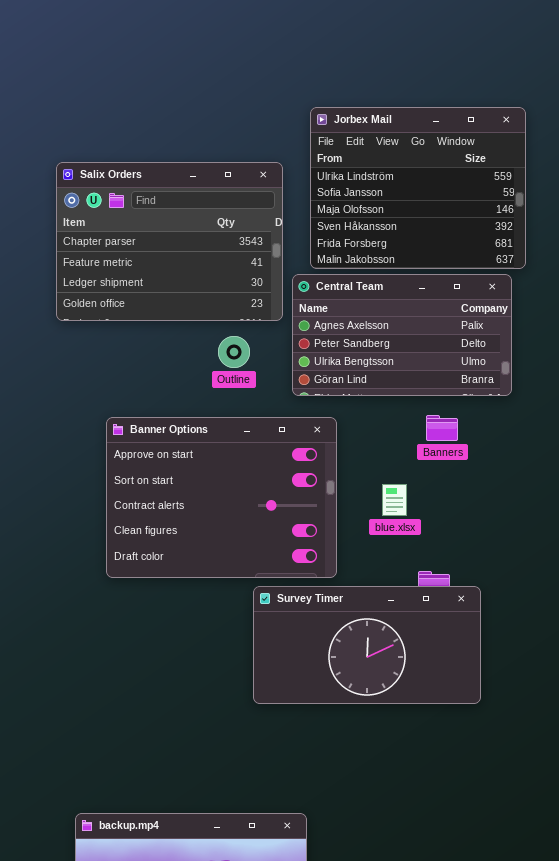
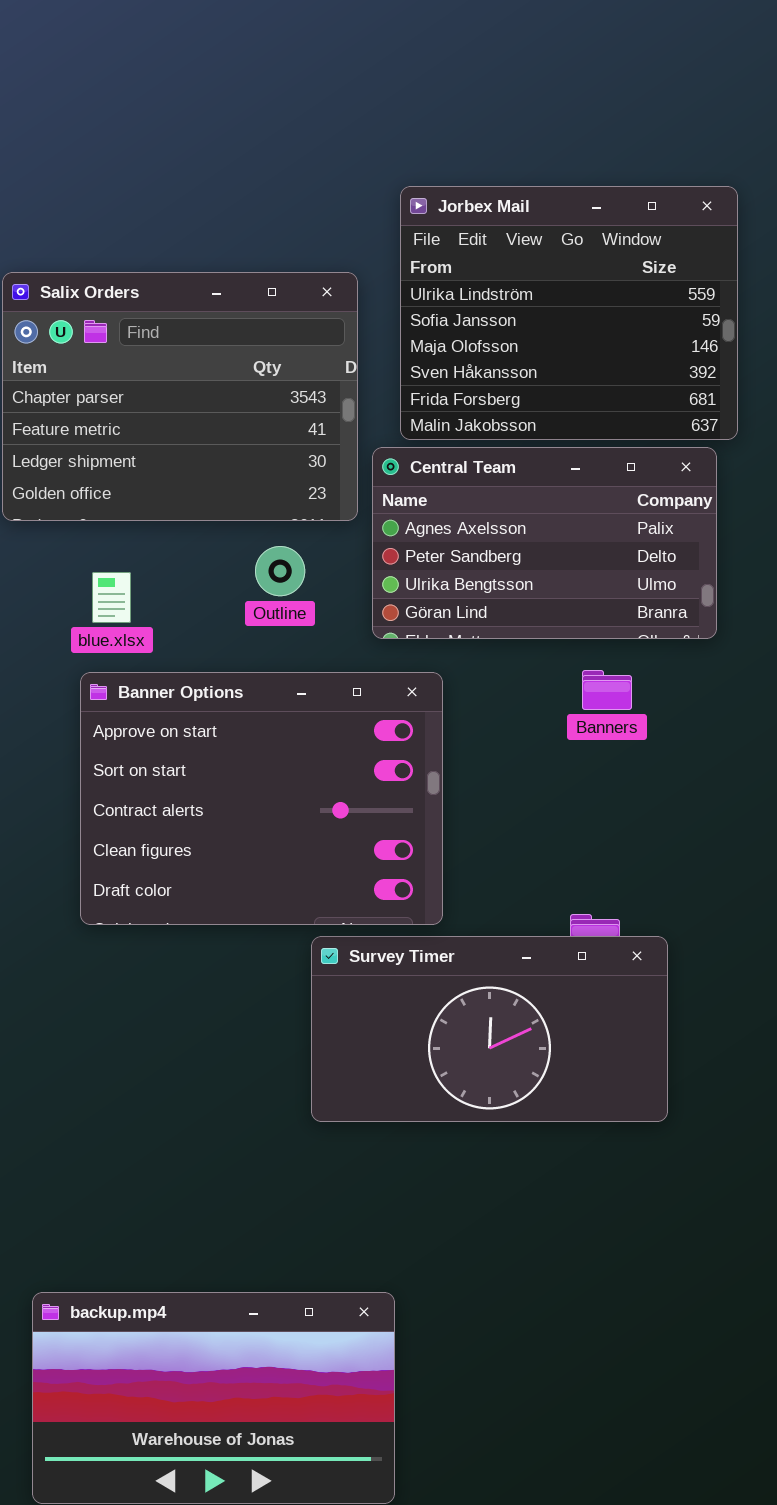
blue.xlsx: [382,484,407,516] -> [92,572,131,623], moved

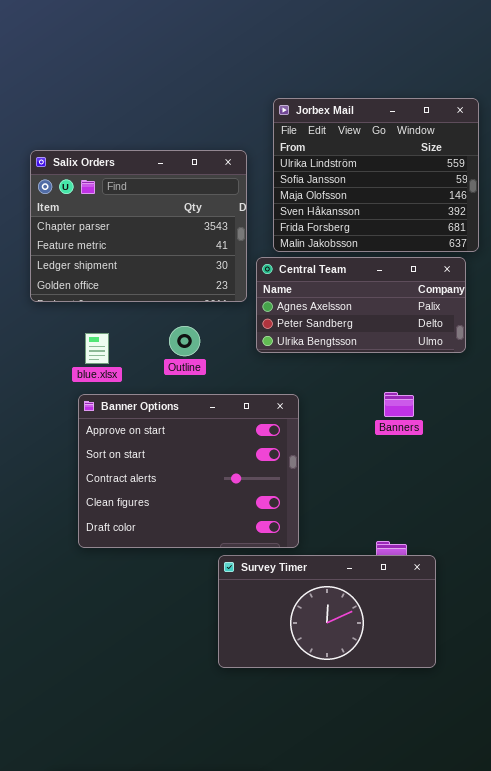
Central Team: [372,447,717,639] -> [256,257,466,353], resized
Outline: [255,546,305,596] -> [169,326,200,356], moved

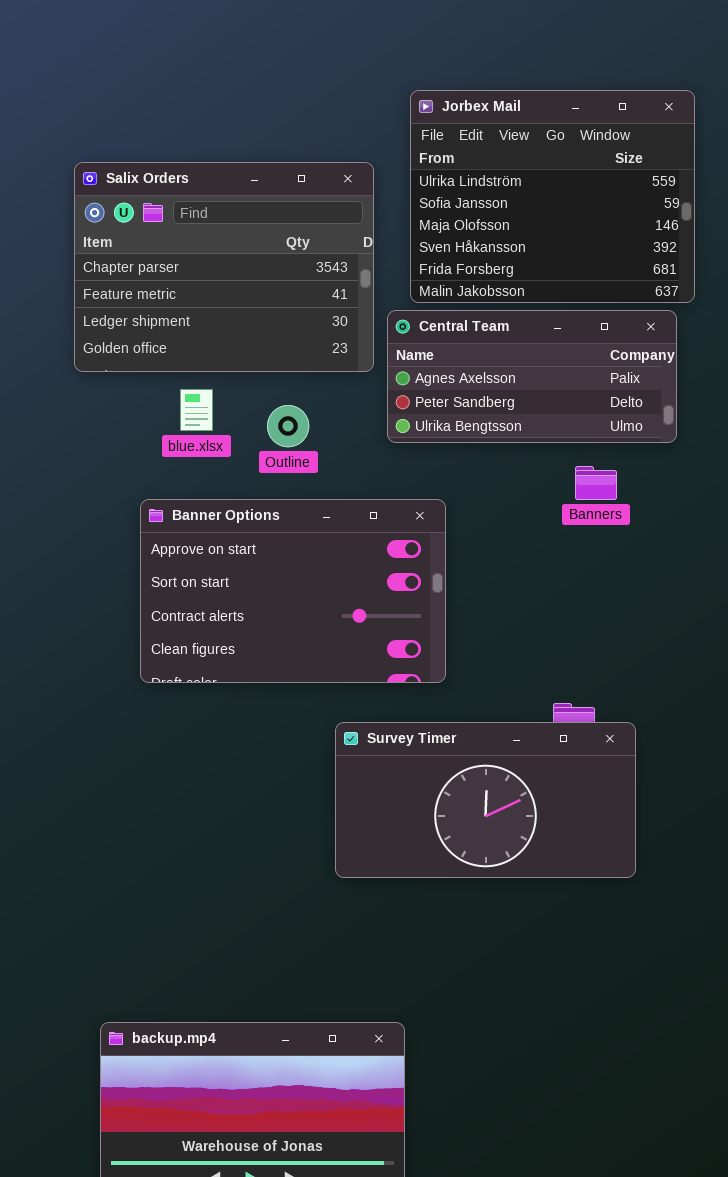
blue.xlsx: [85,333,109,364] -> [180,389,213,431], moved
Banners: [384,392,414,417] -> [575,466,617,500], moved
Banner Options: [78,394,299,548] -> [140,499,446,683], resized

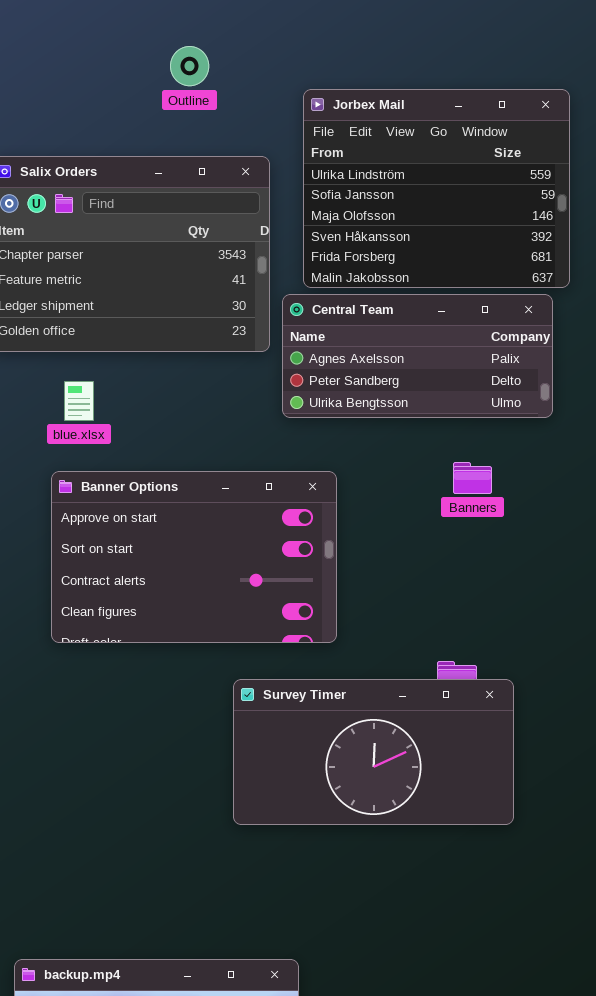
blue.xlsx: [180,389,213,431] -> [64,381,94,421], moved
Outline: [267,405,309,447] -> [170,46,209,86], moved
Banners: [575,466,617,500] -> [453,462,492,494], moved

